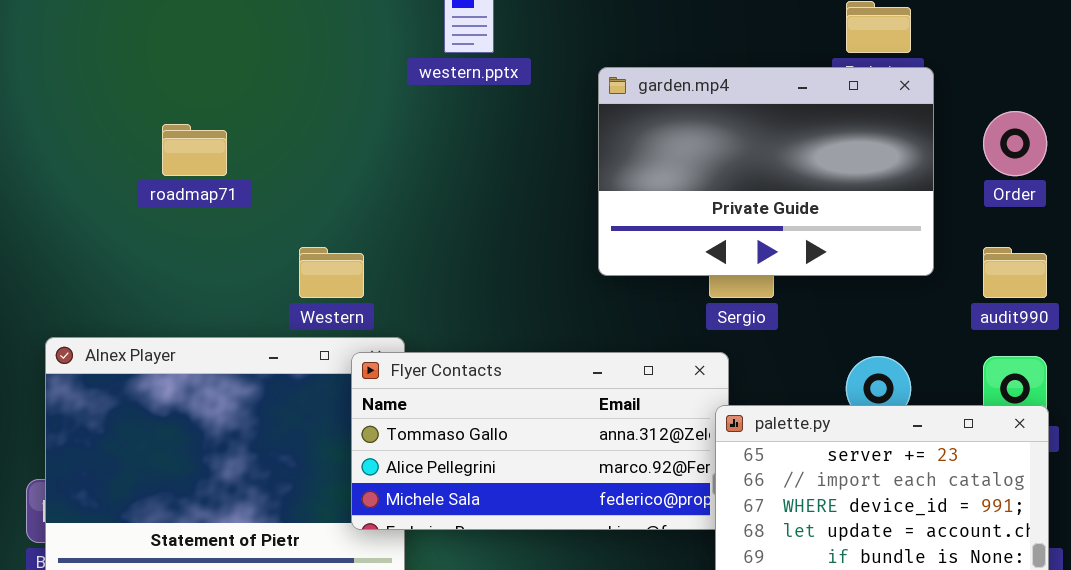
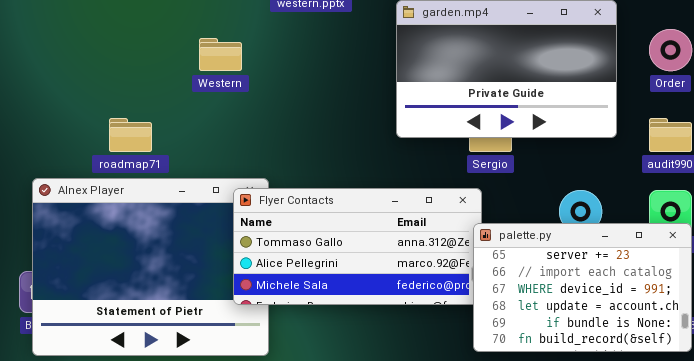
roadmap71: [162,124,227,176] -> [109,118,152,152], moved
Western: [299,247,364,298] -> [199,38,242,71], moved

